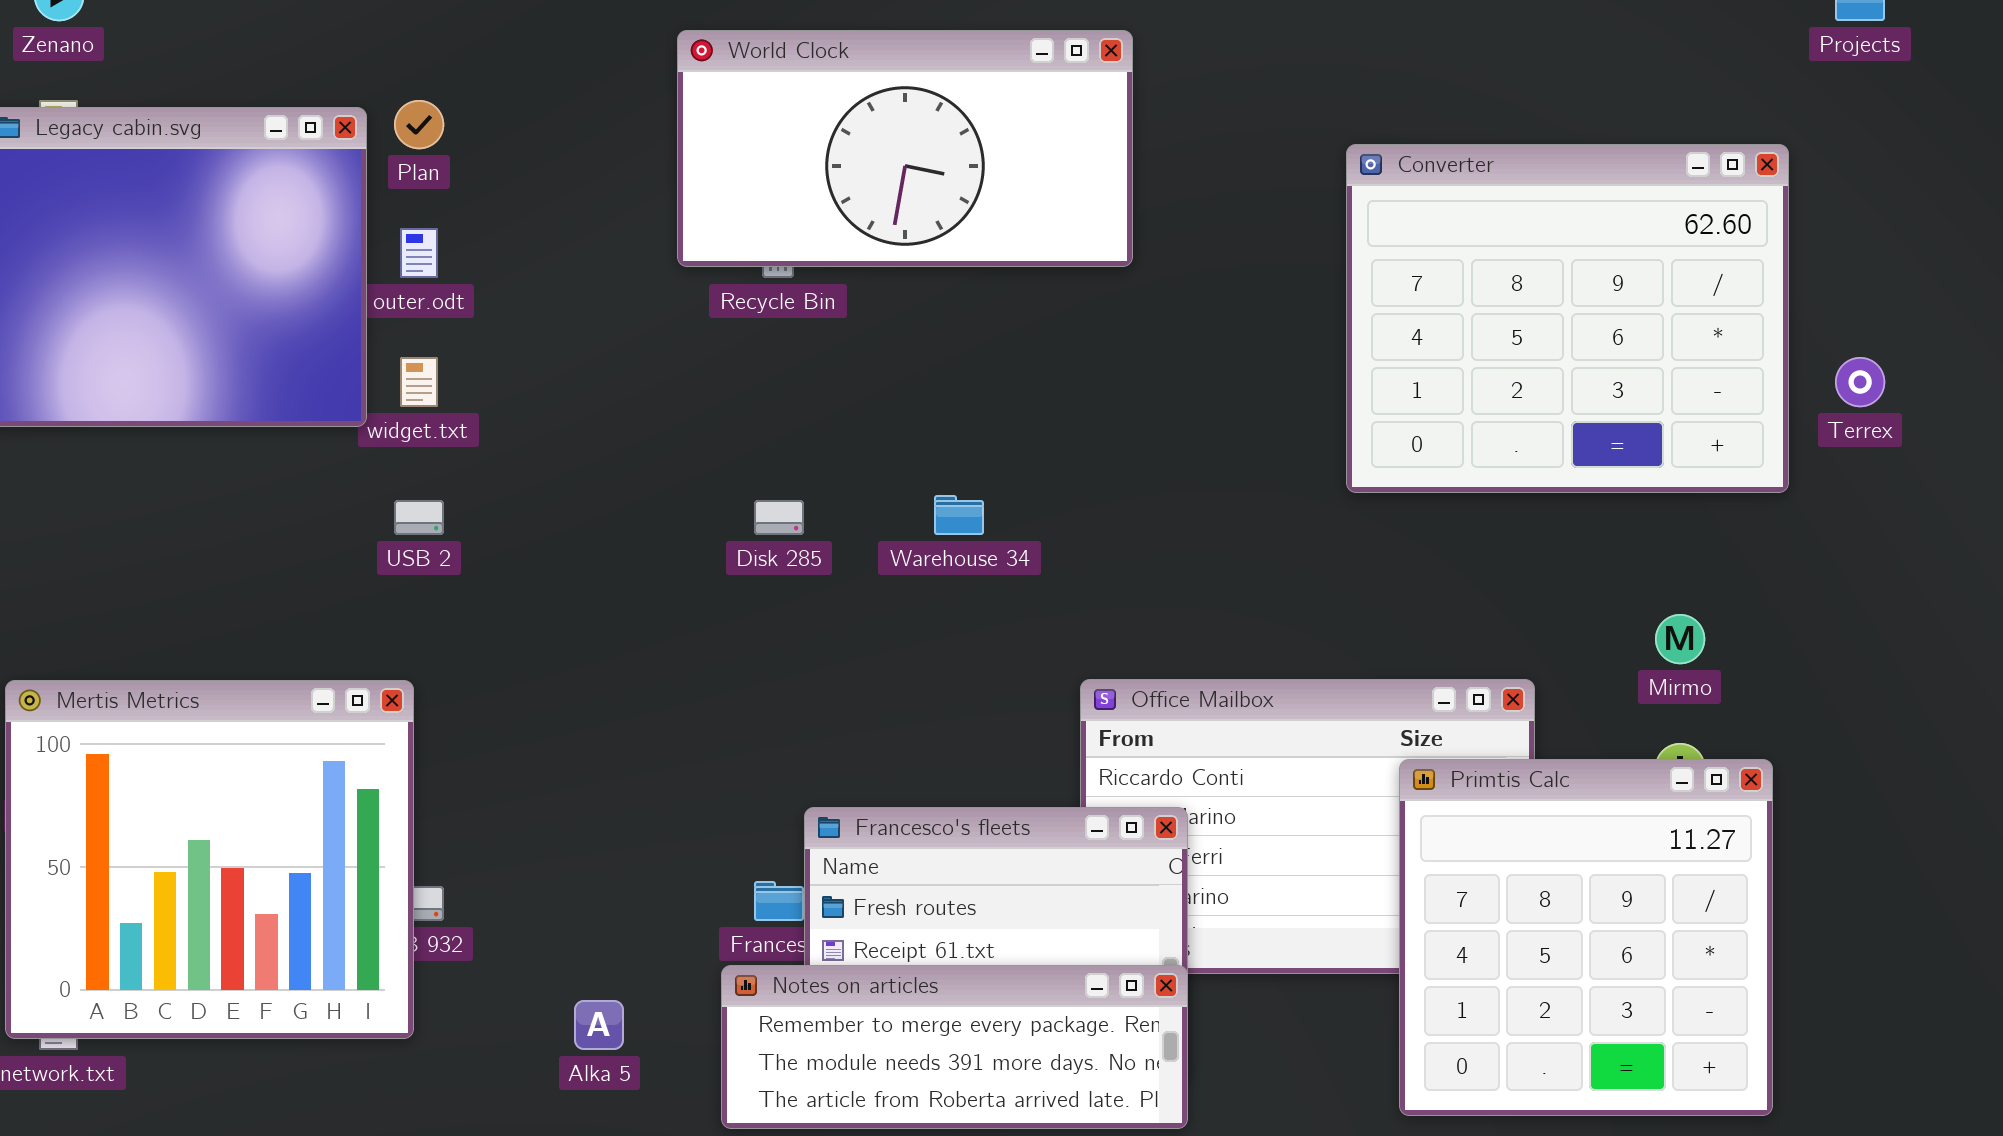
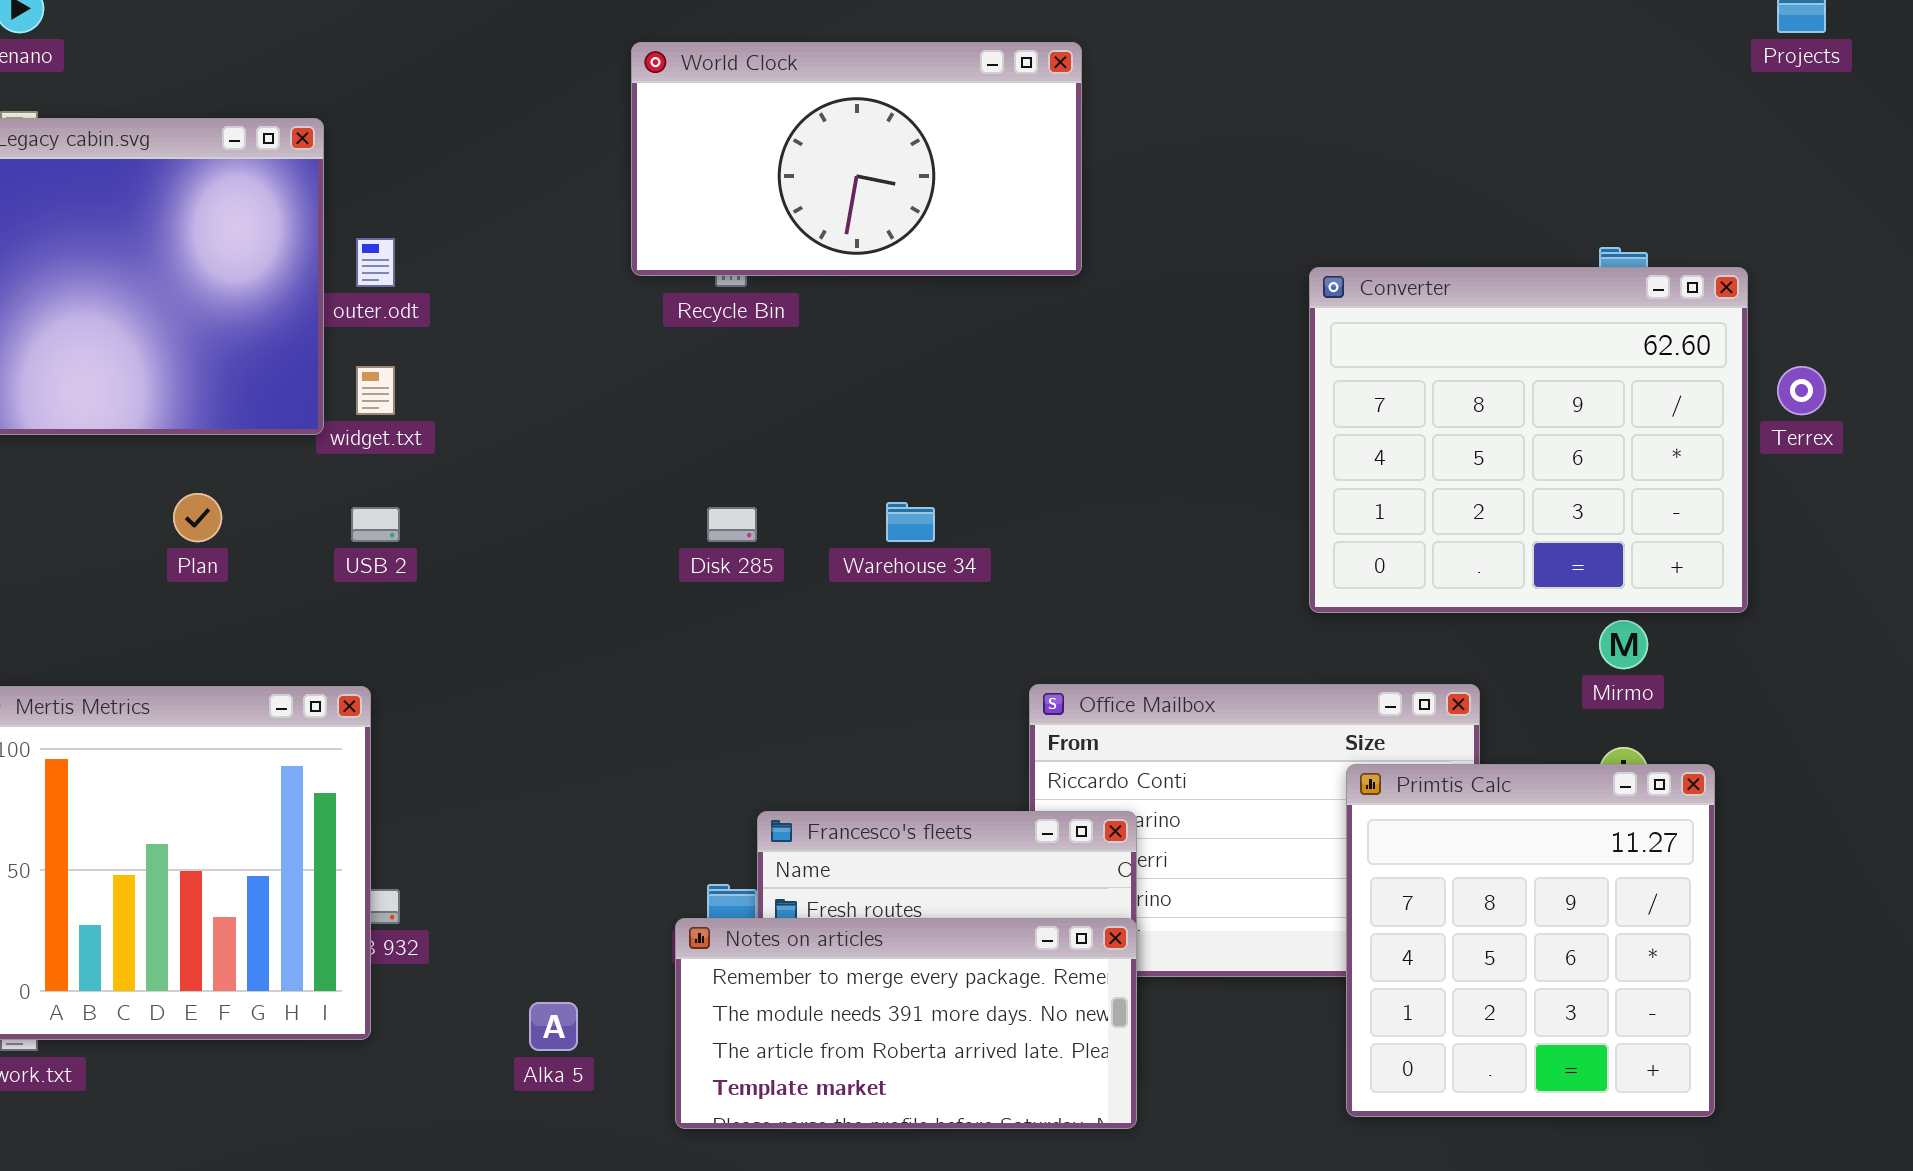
Plan: [394,100,444,149] -> [173,493,222,542], moved
Converter: [1346,144,1789,493] -> [1309,267,1748,613], moved
Notes on articles: [721,965,1188,1129] -> [675,918,1137,1129], resized

